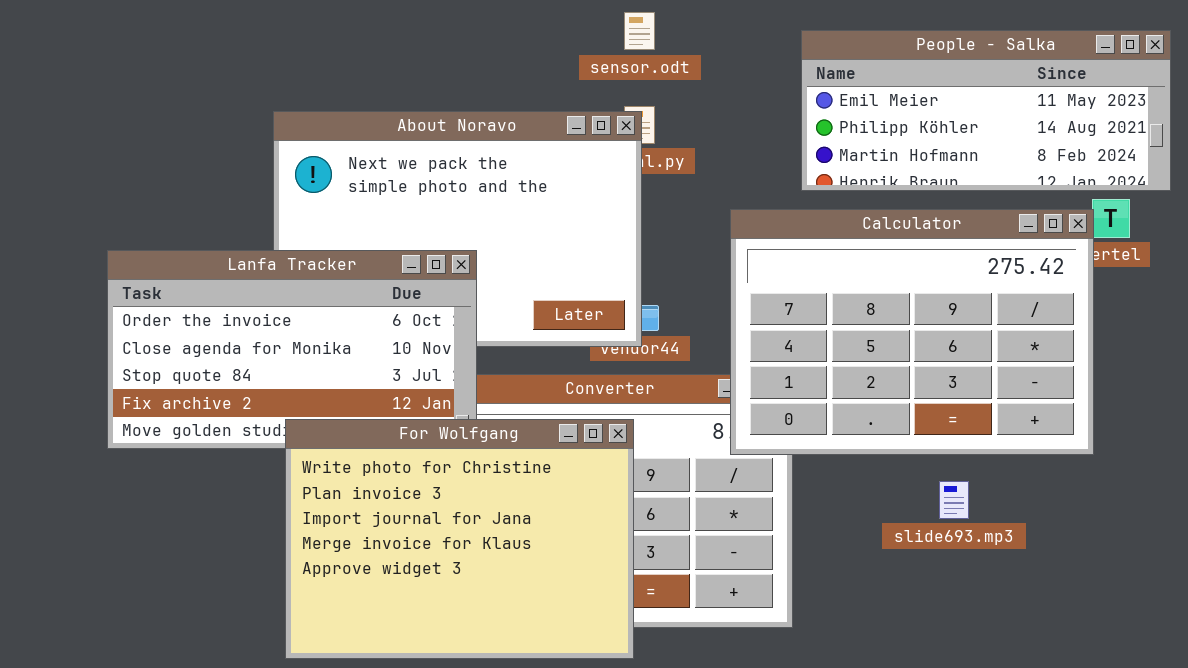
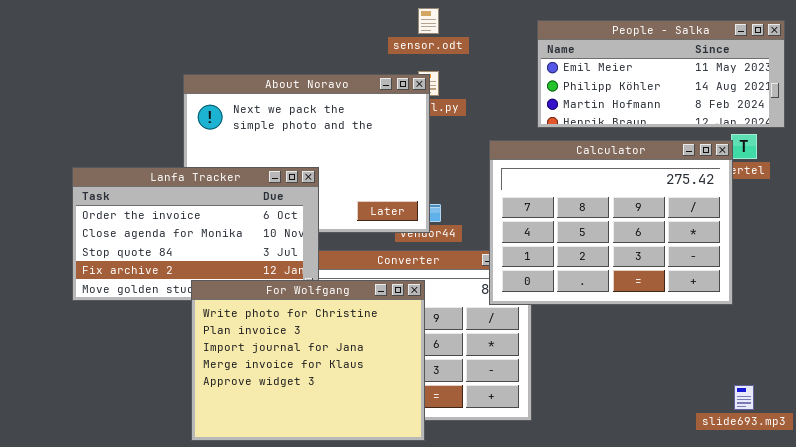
slide693.mp3: [939,481,969,519] -> [734,385,754,410], moved

